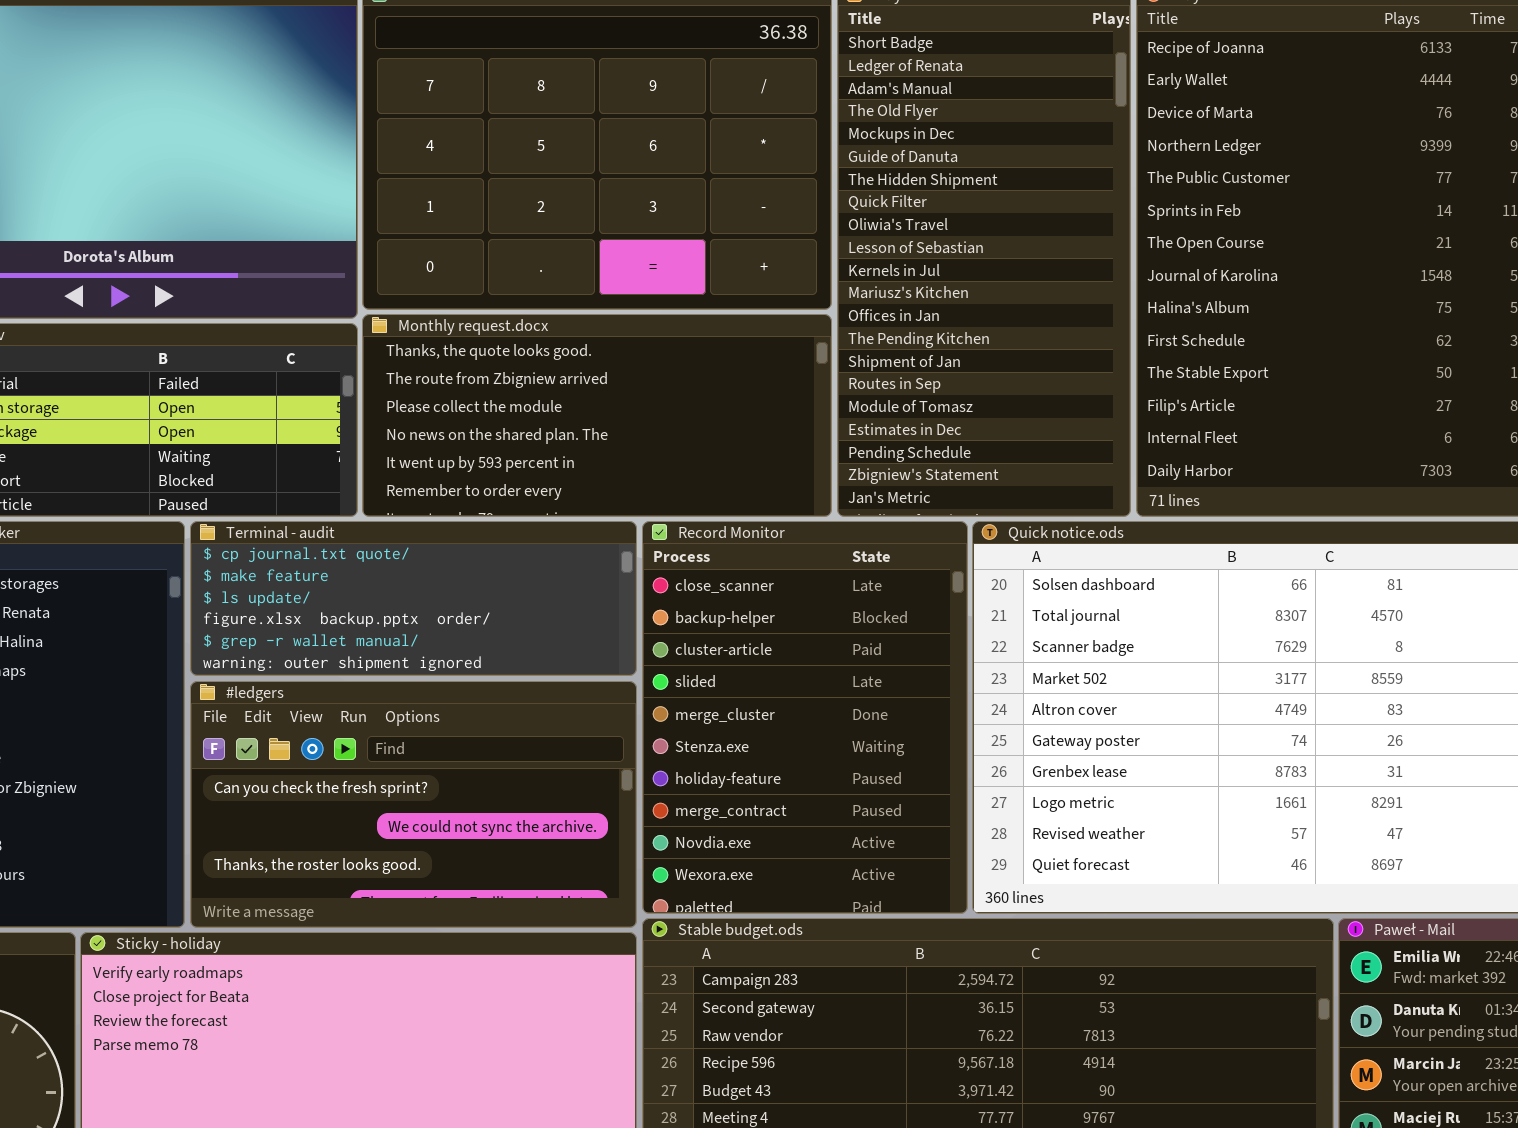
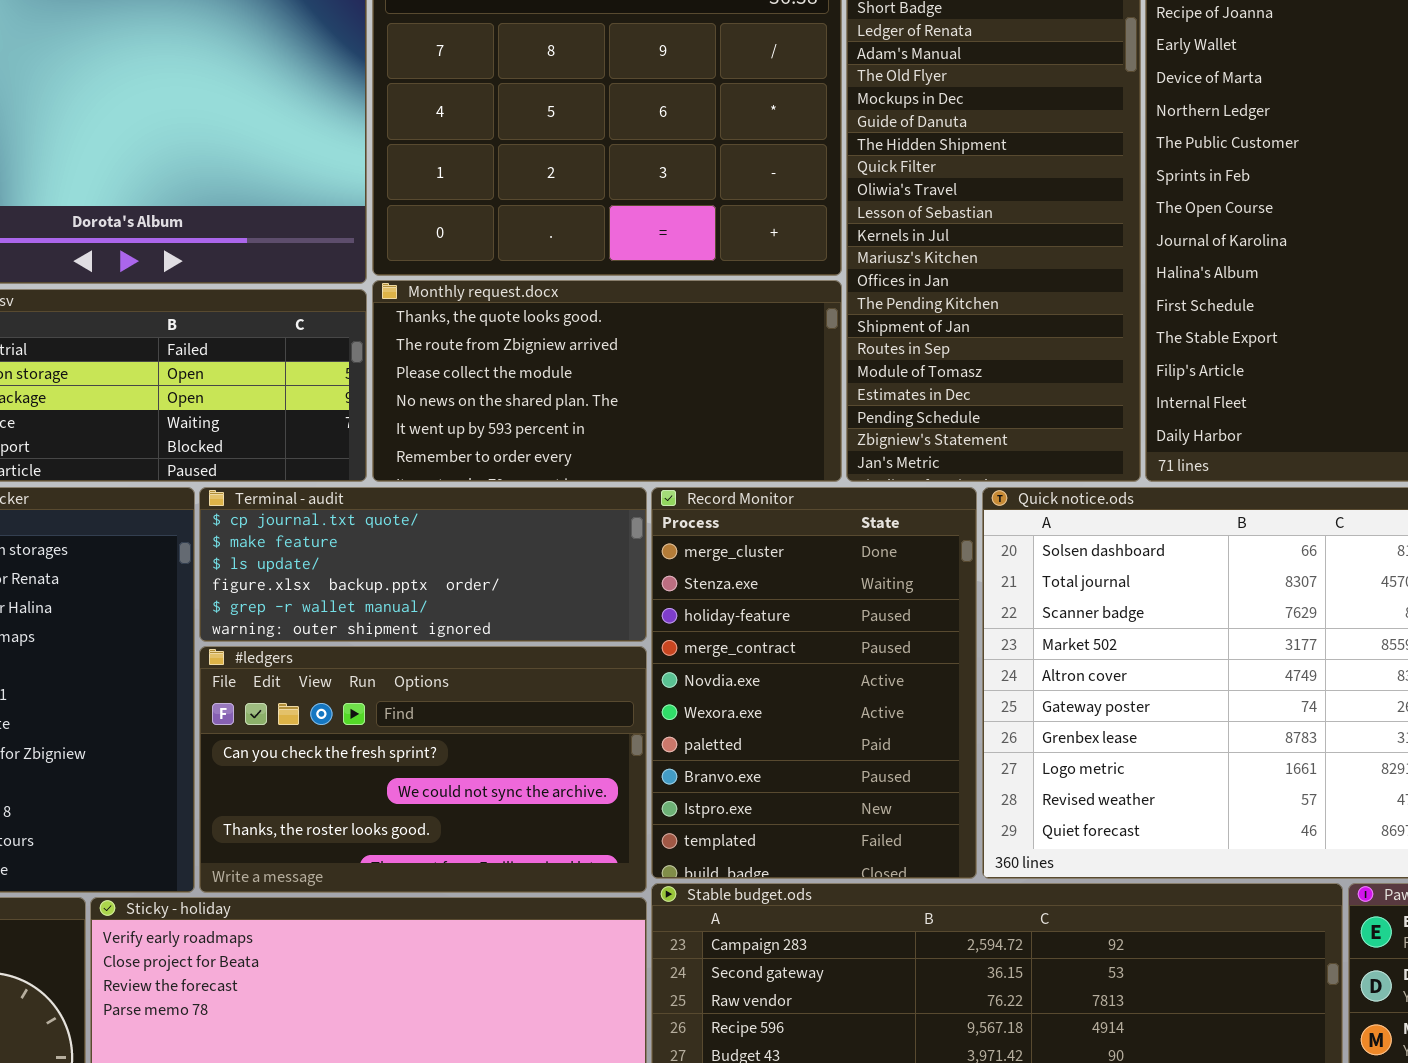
Record Monitor: [642,521,968,914] -> [651,487,977,879], scrolled down 4 rows

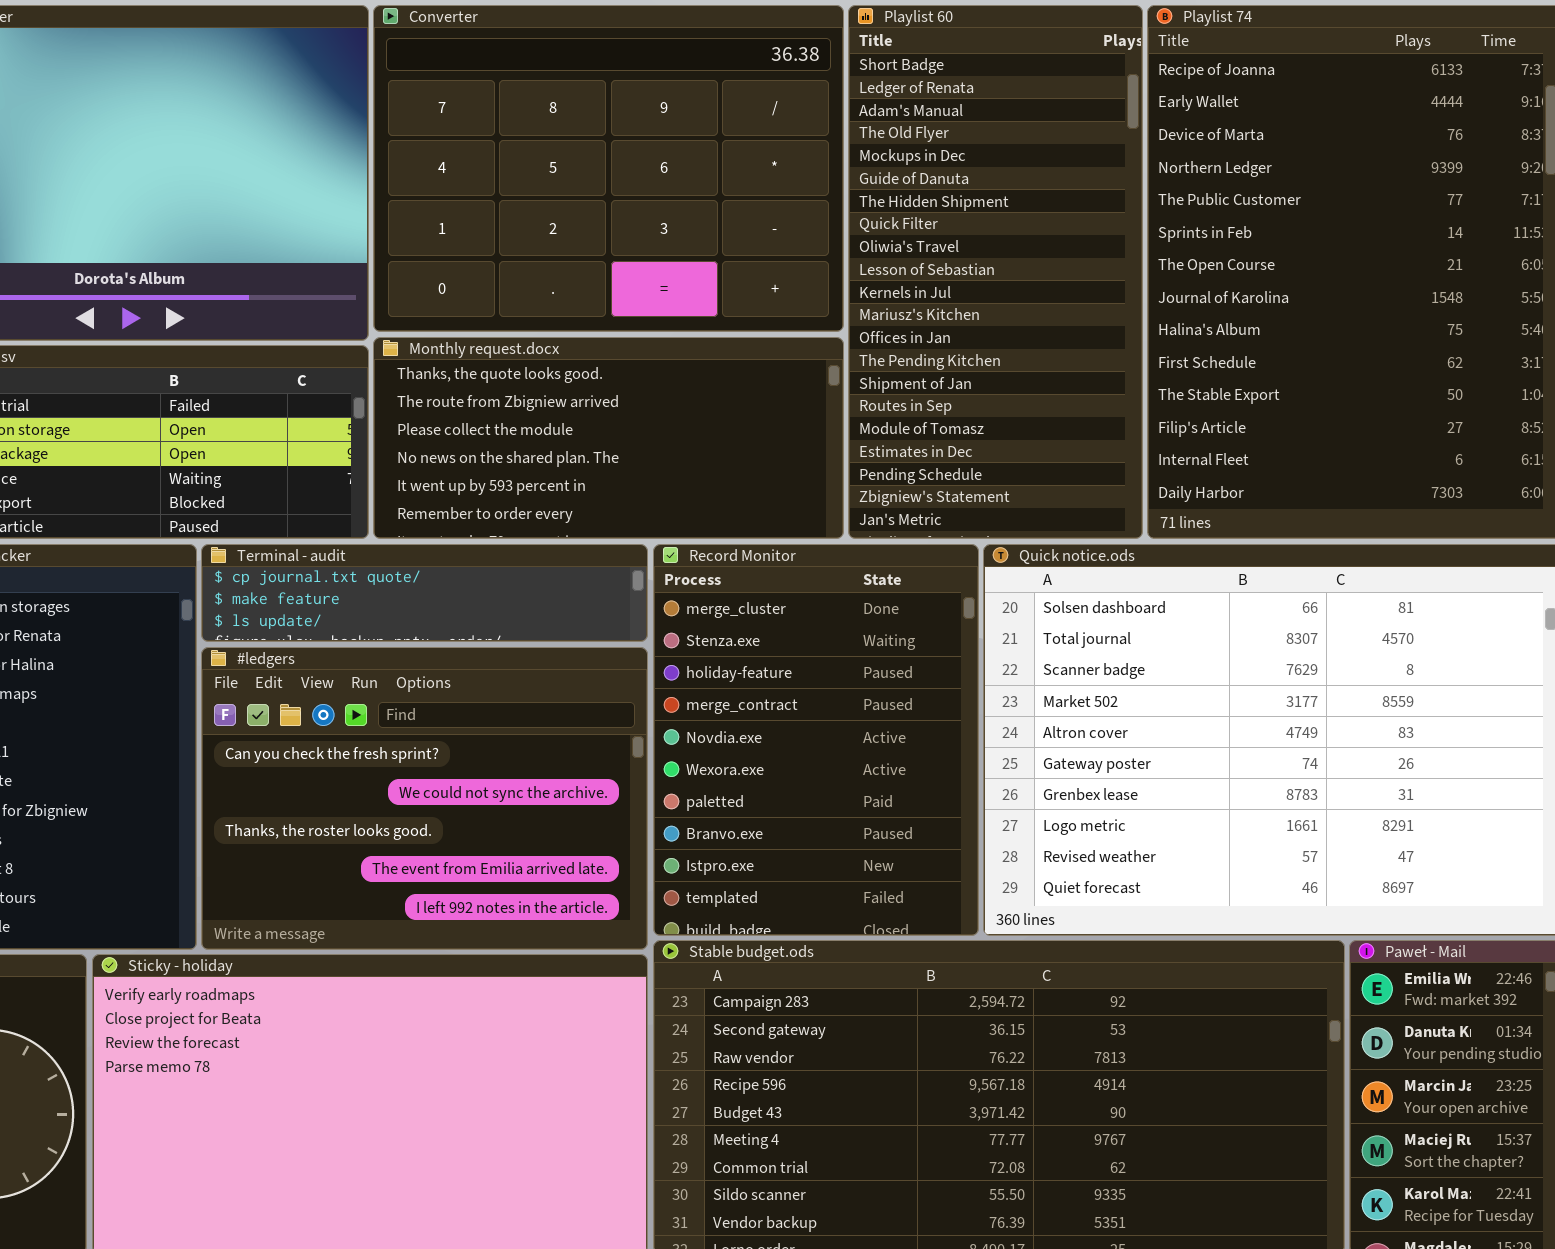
Terminal - audit: [199,487,647,642] -> [201,544,648,642], resized
#ledgers: [199,646,647,893] -> [201,647,648,950], resized

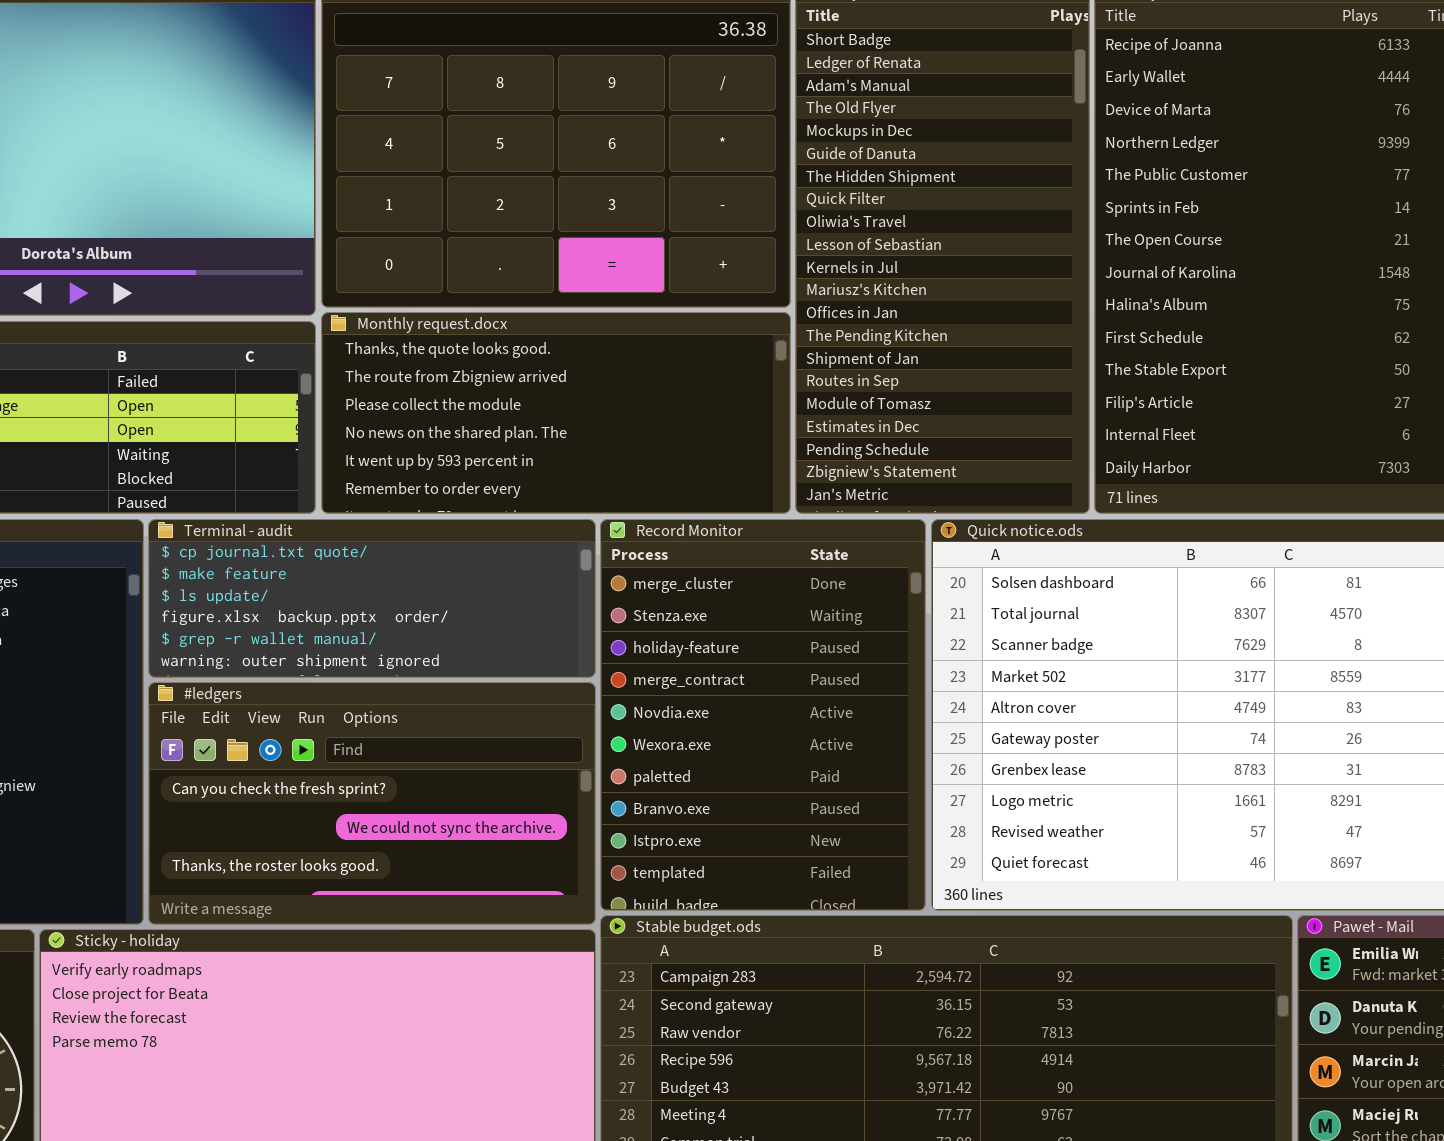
Terminal - audit: [201,544,648,642] -> [148,519,596,678], resized
#ledgers: [201,647,648,950] -> [148,682,596,925], resized

